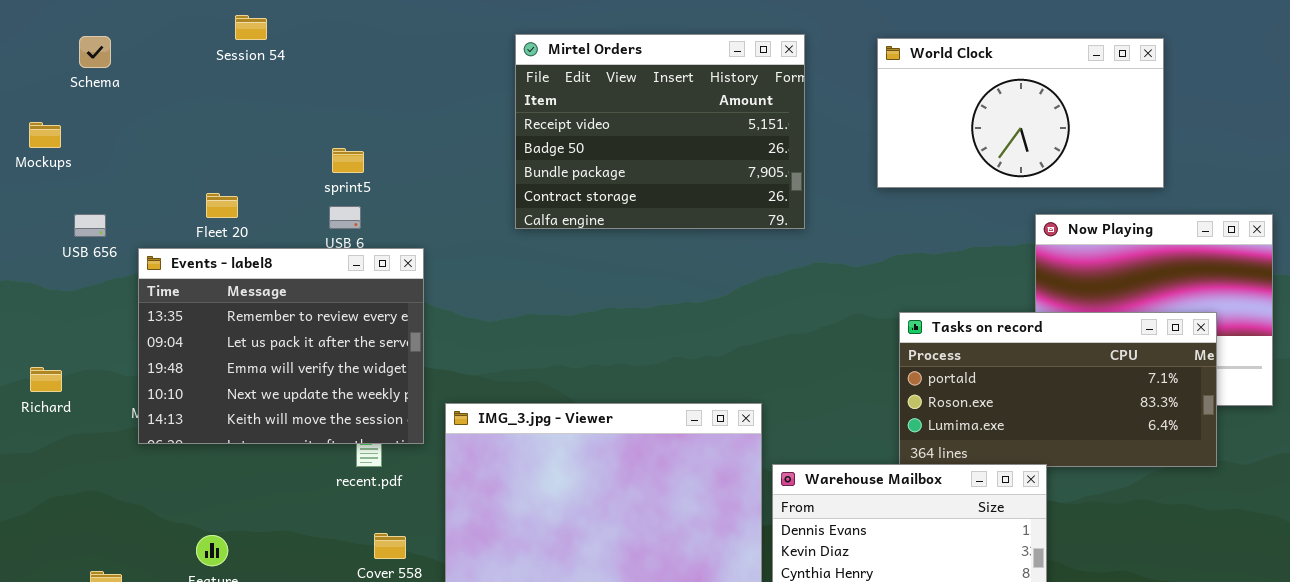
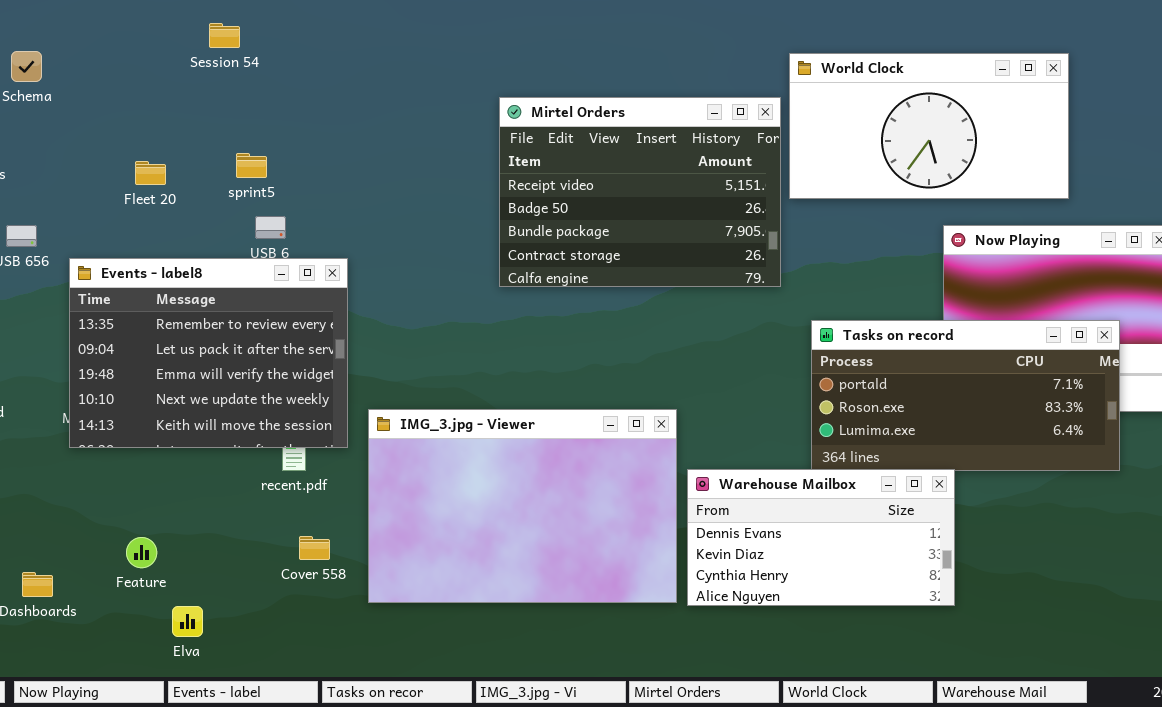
Session 54: [235,15,267,40] -> [209,23,240,48], moved
Mirtel Orders: [515,34,805,229] -> [499,97,781,287], moved
sprint5: [332,148,364,173] -> [236,153,267,178], moved
Fleet 20: [206,193,238,218] -> [135,161,166,185], moved

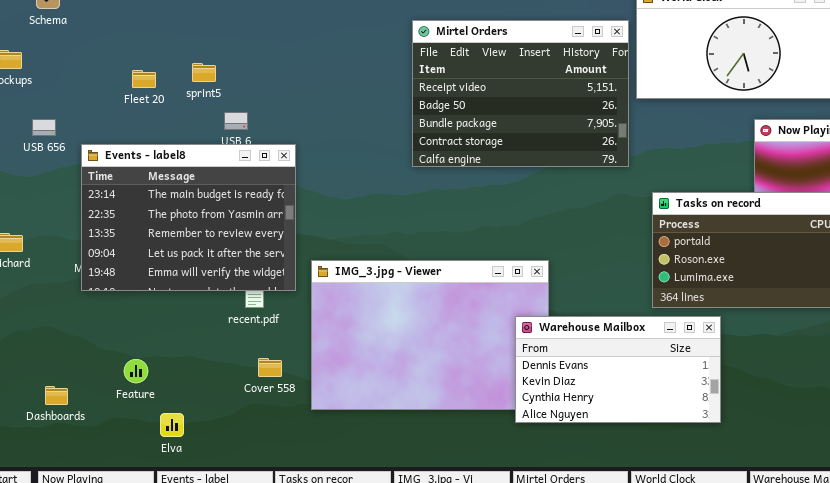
sprint5: [236,153,267,178] -> [192,63,216,82], moved
Events - label8: [69,258,348,448] -> [81,144,296,291], scrolled up 2 rows
Warehouse Mailbox: [687,469,955,606] -> [515,316,721,423], moved

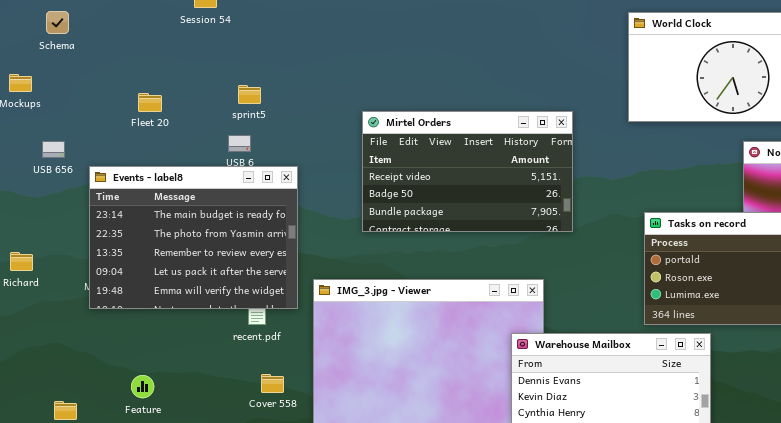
Mirtel Orders: [412,20,629,167] -> [362,111,573,232], moved, resized
sprint5: [192,63,216,82] -> [238,85,261,104], moved

